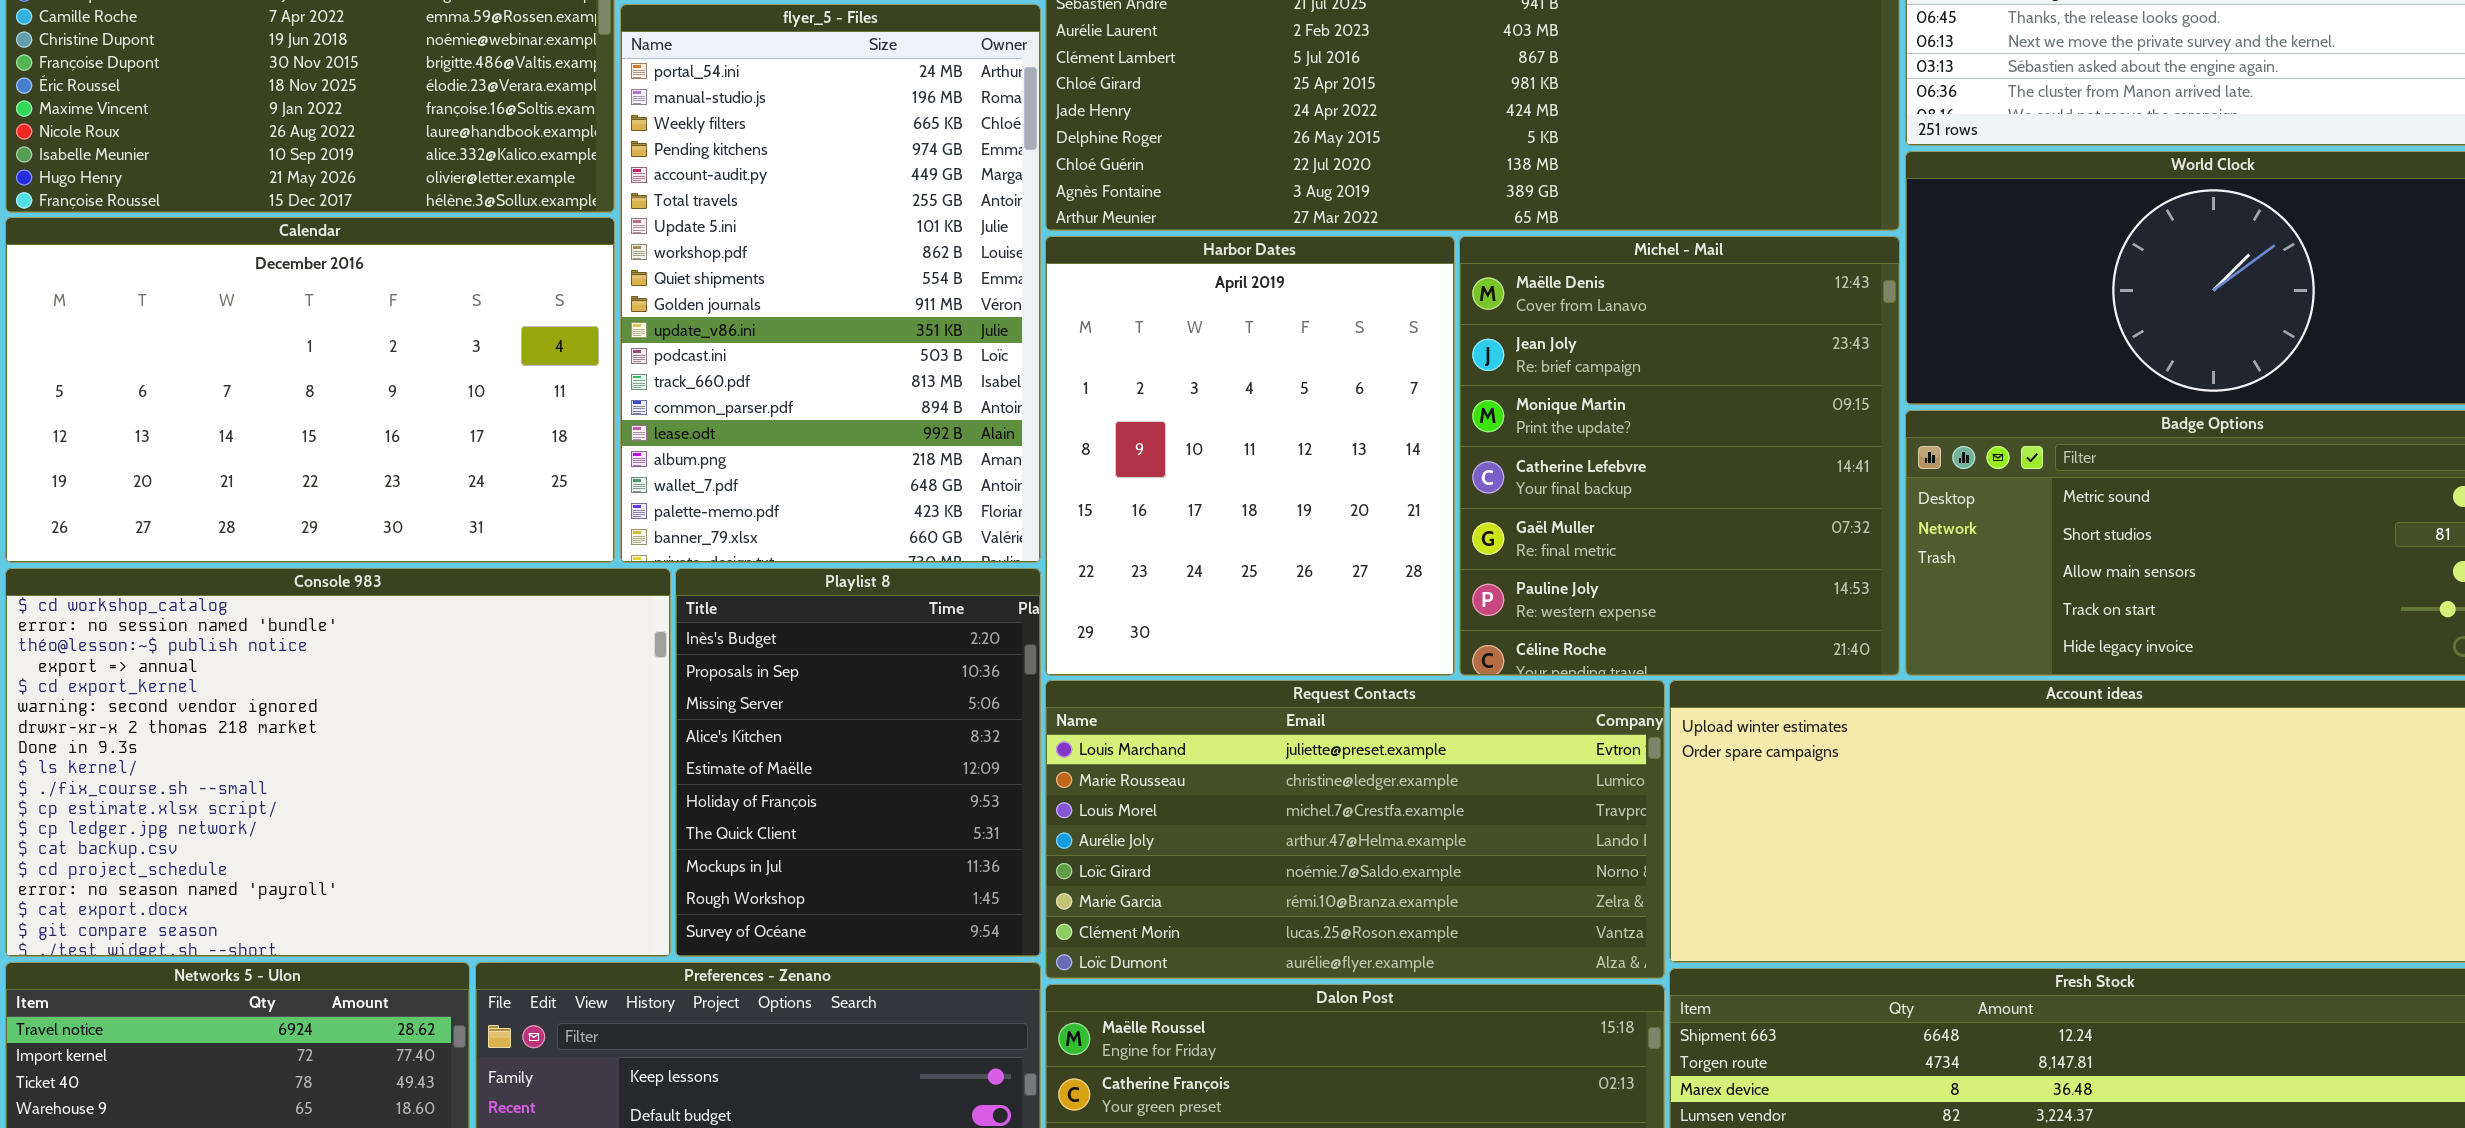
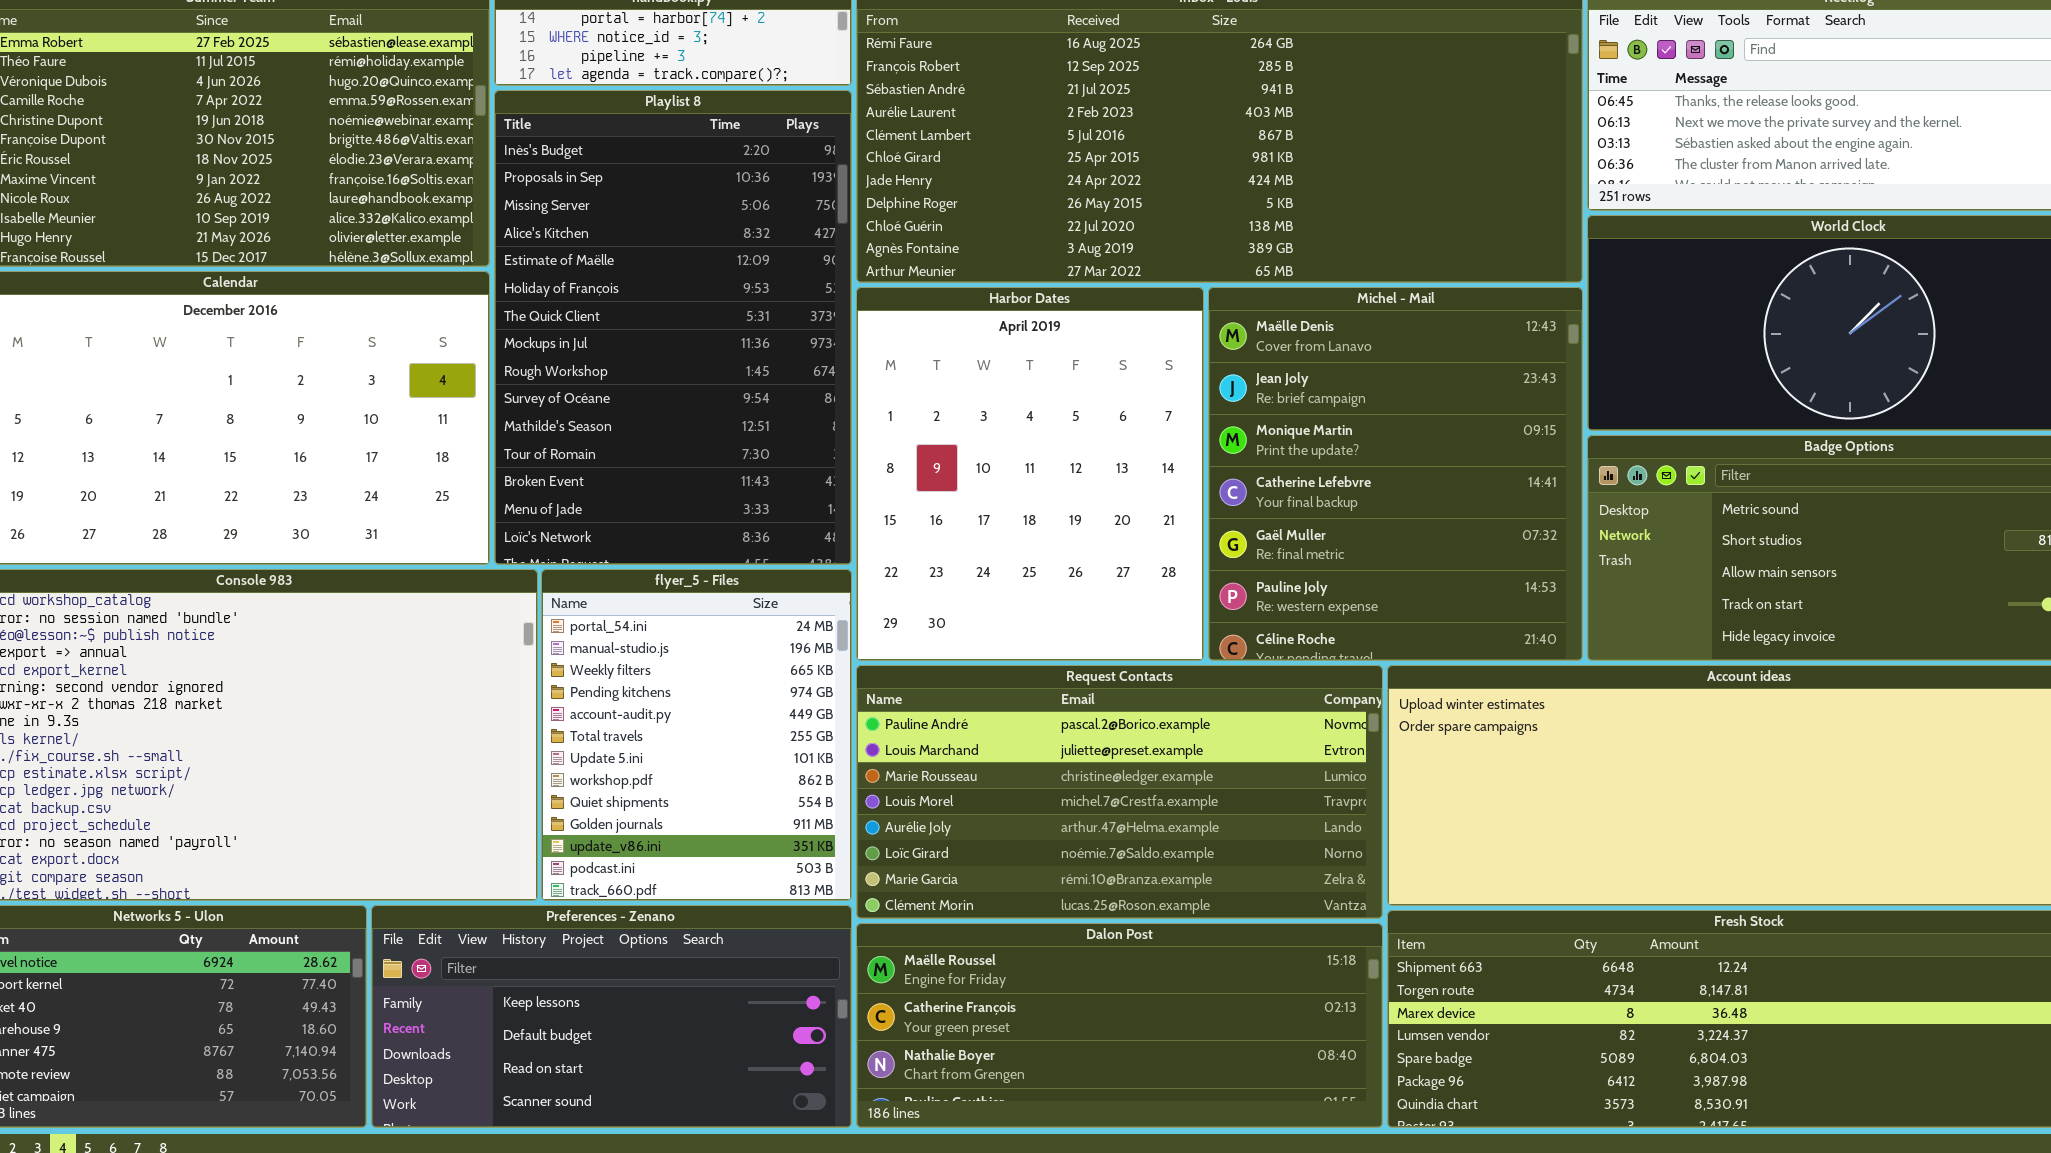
flyer_5 - Files: [620,4,1041,563] -> [541,569,852,901], moved, resized
Playlist 8: [675,568,1041,957] -> [494,90,852,565], moved, resized
Request Contacts: [1045,680,1665,979] -> [856,665,1383,919], scrolled up 1 row

